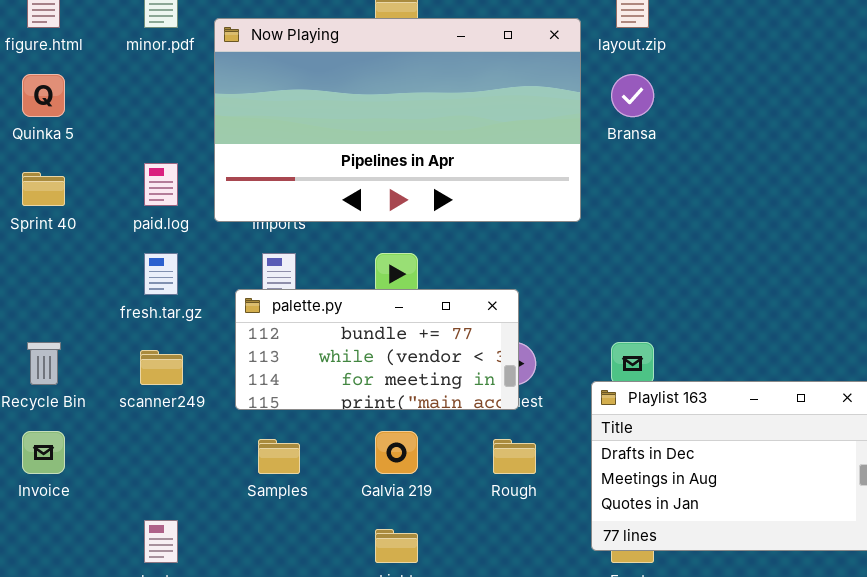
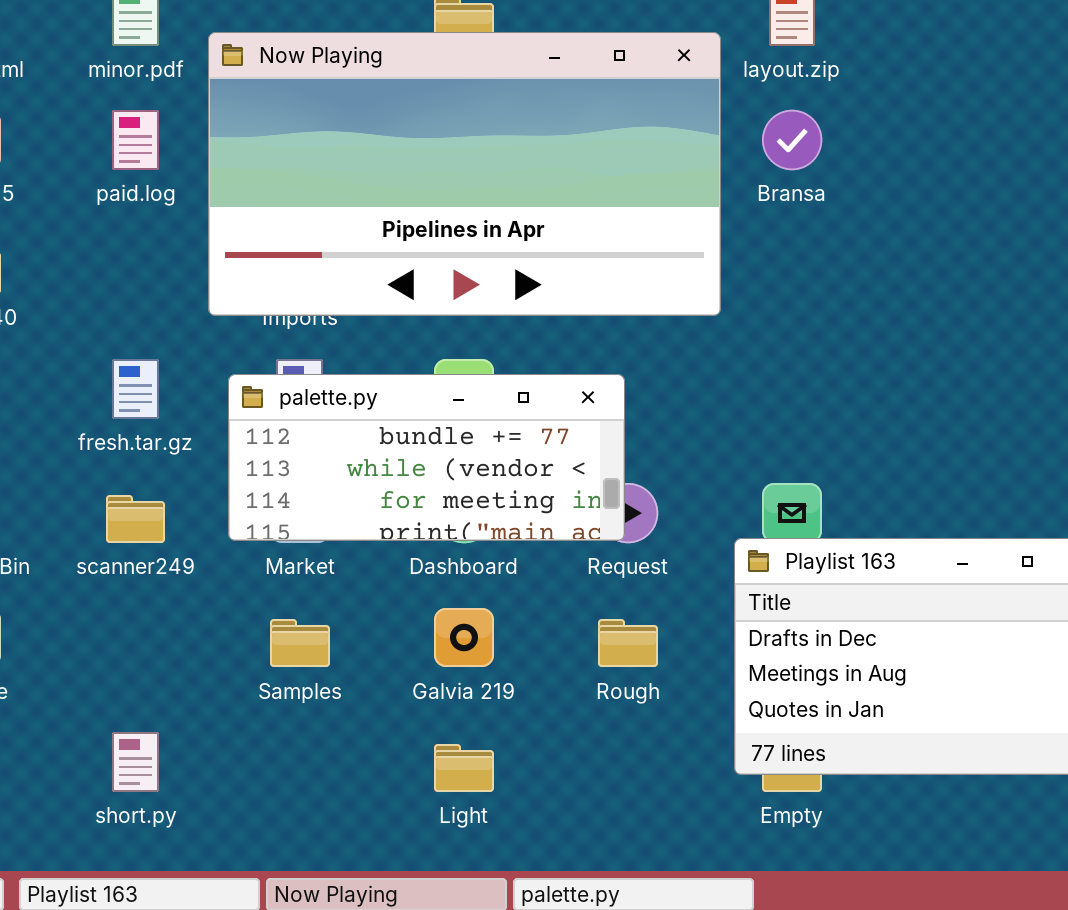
paid.log: [144,163,178,206] -> [112,110,159,170], moved
palette.py: [235,289,519,410] -> [228,374,625,541], moved

